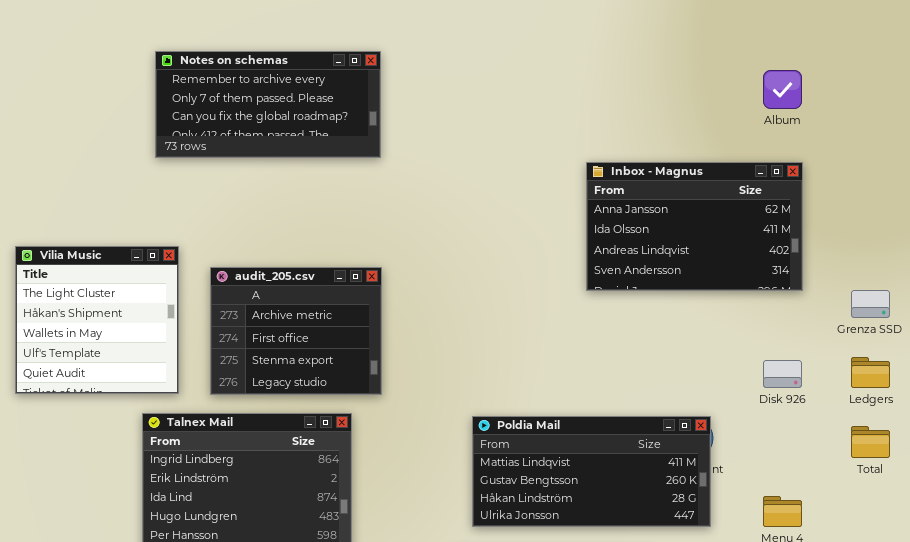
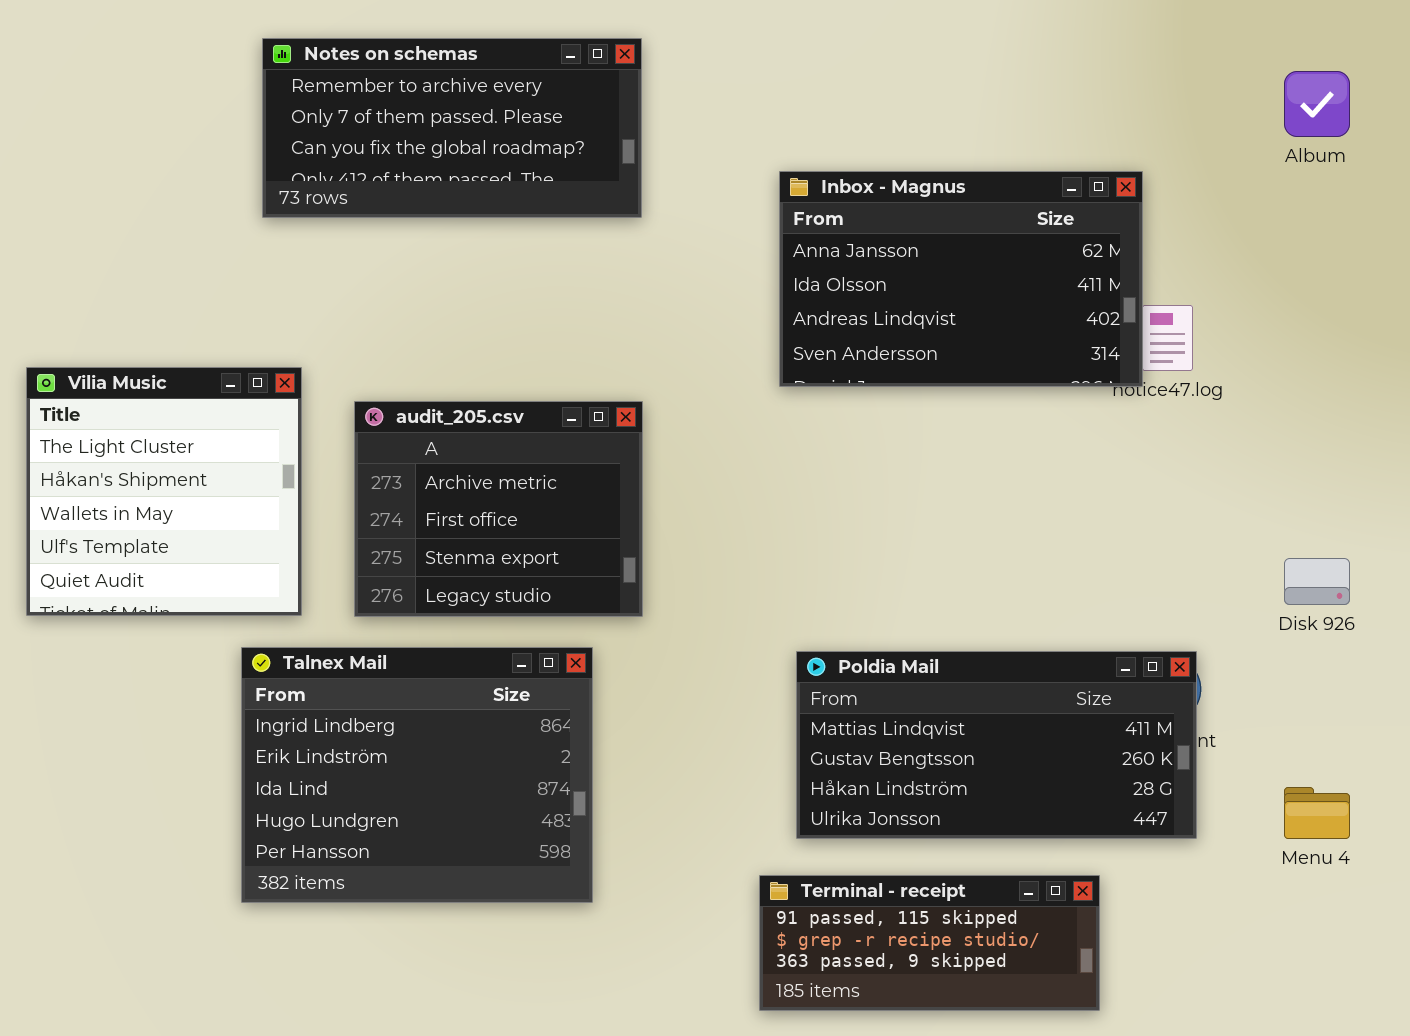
Inbox - Magnus: [586,162,803,291] -> [779,171,1143,387], moved

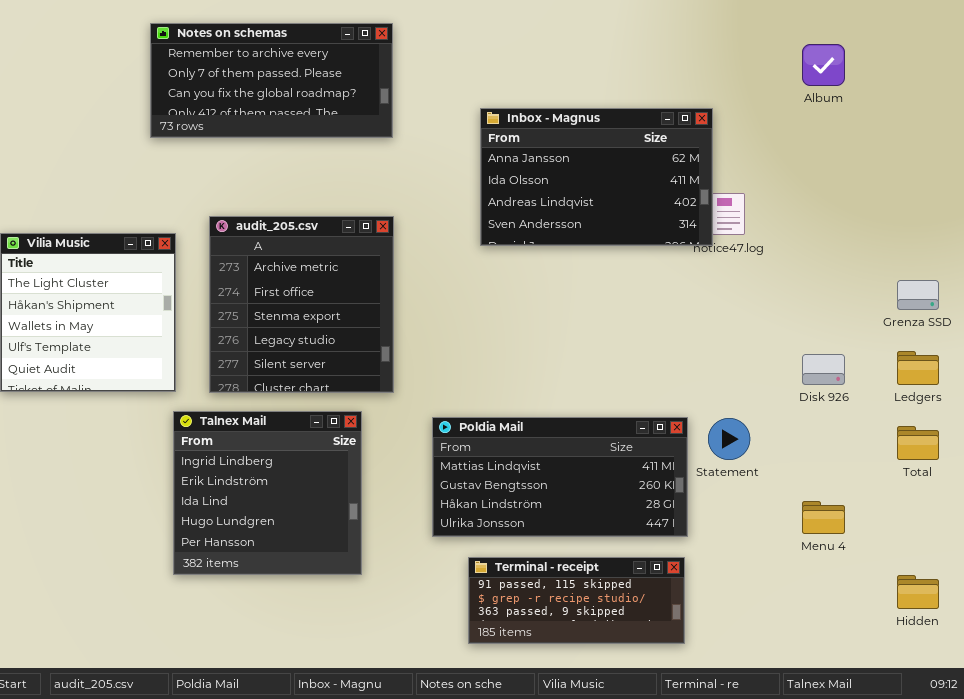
audit_205.csv: [354,401,643,617] -> [209,216,394,393], resized
Talnex Mail: [241,647,593,903] -> [173,411,362,575], resized
Poldia Mail: [796,651,1197,839] -> [432,417,688,537], moved

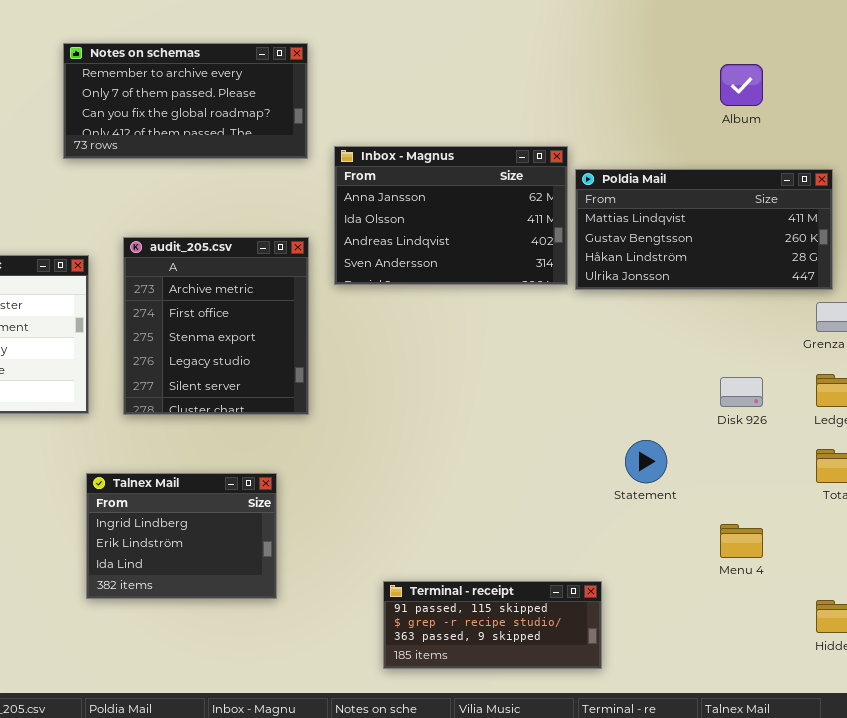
Inbox - Magnus: [480,108,713,246] -> [334,146,568,285], moved
Talnex Mail: [173,411,362,575] -> [86,473,277,599], resized
Poldia Mail: [432,417,688,537] -> [575,169,833,290], moved

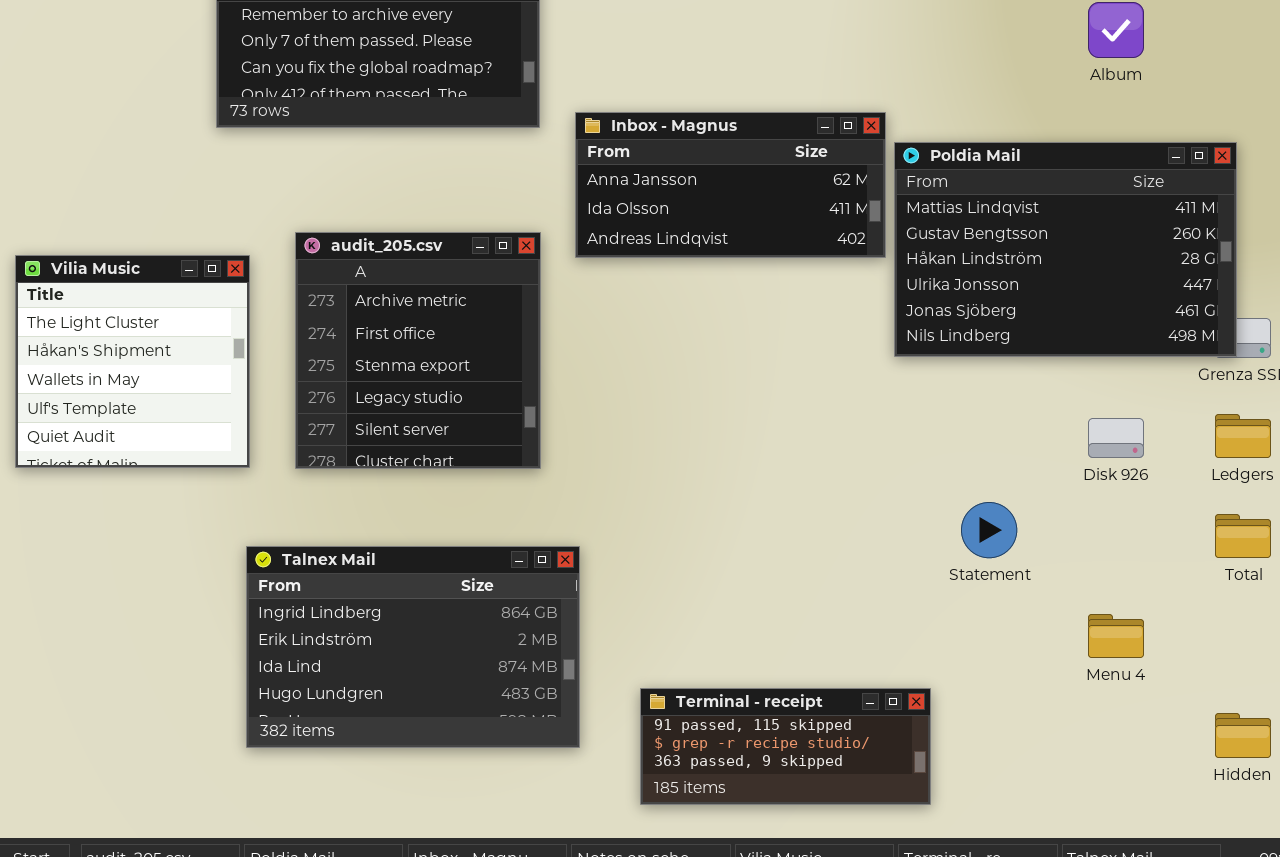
Inbox - Magnus: [334,146,568,285] -> [575,112,886,258], resized
Poldia Mail: [575,169,833,290] -> [894,142,1237,357], resized
Talnex Mail: [86,473,277,599] -> [246,546,580,748], resized

